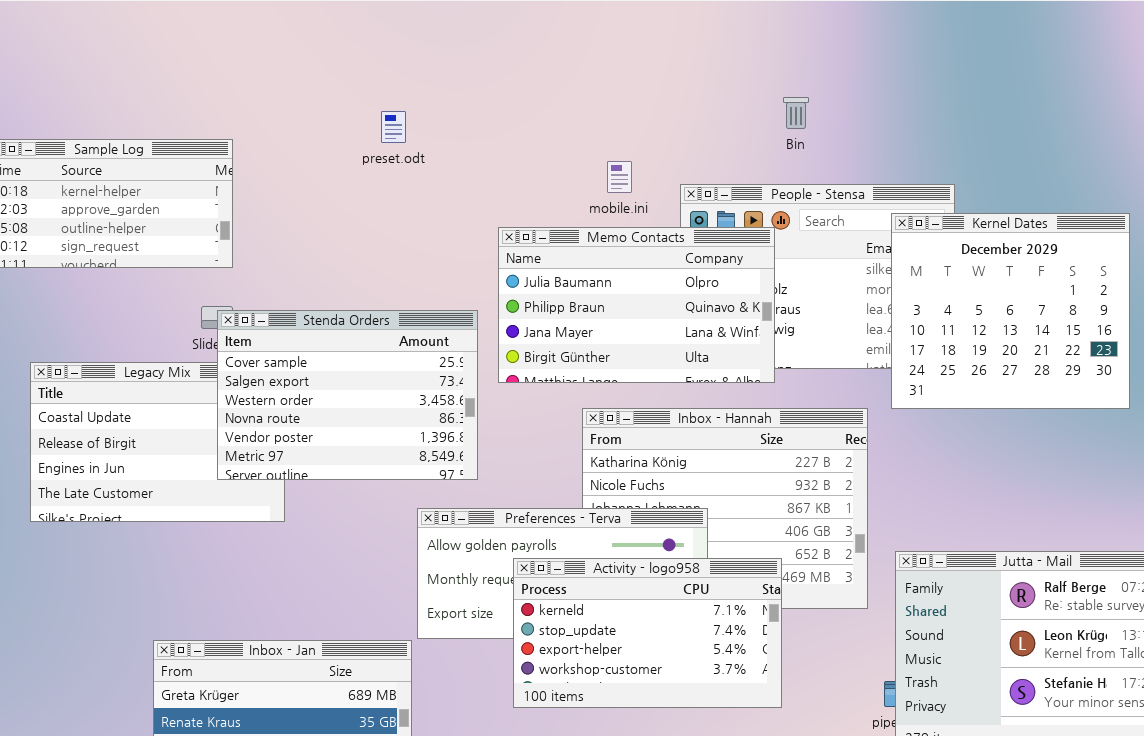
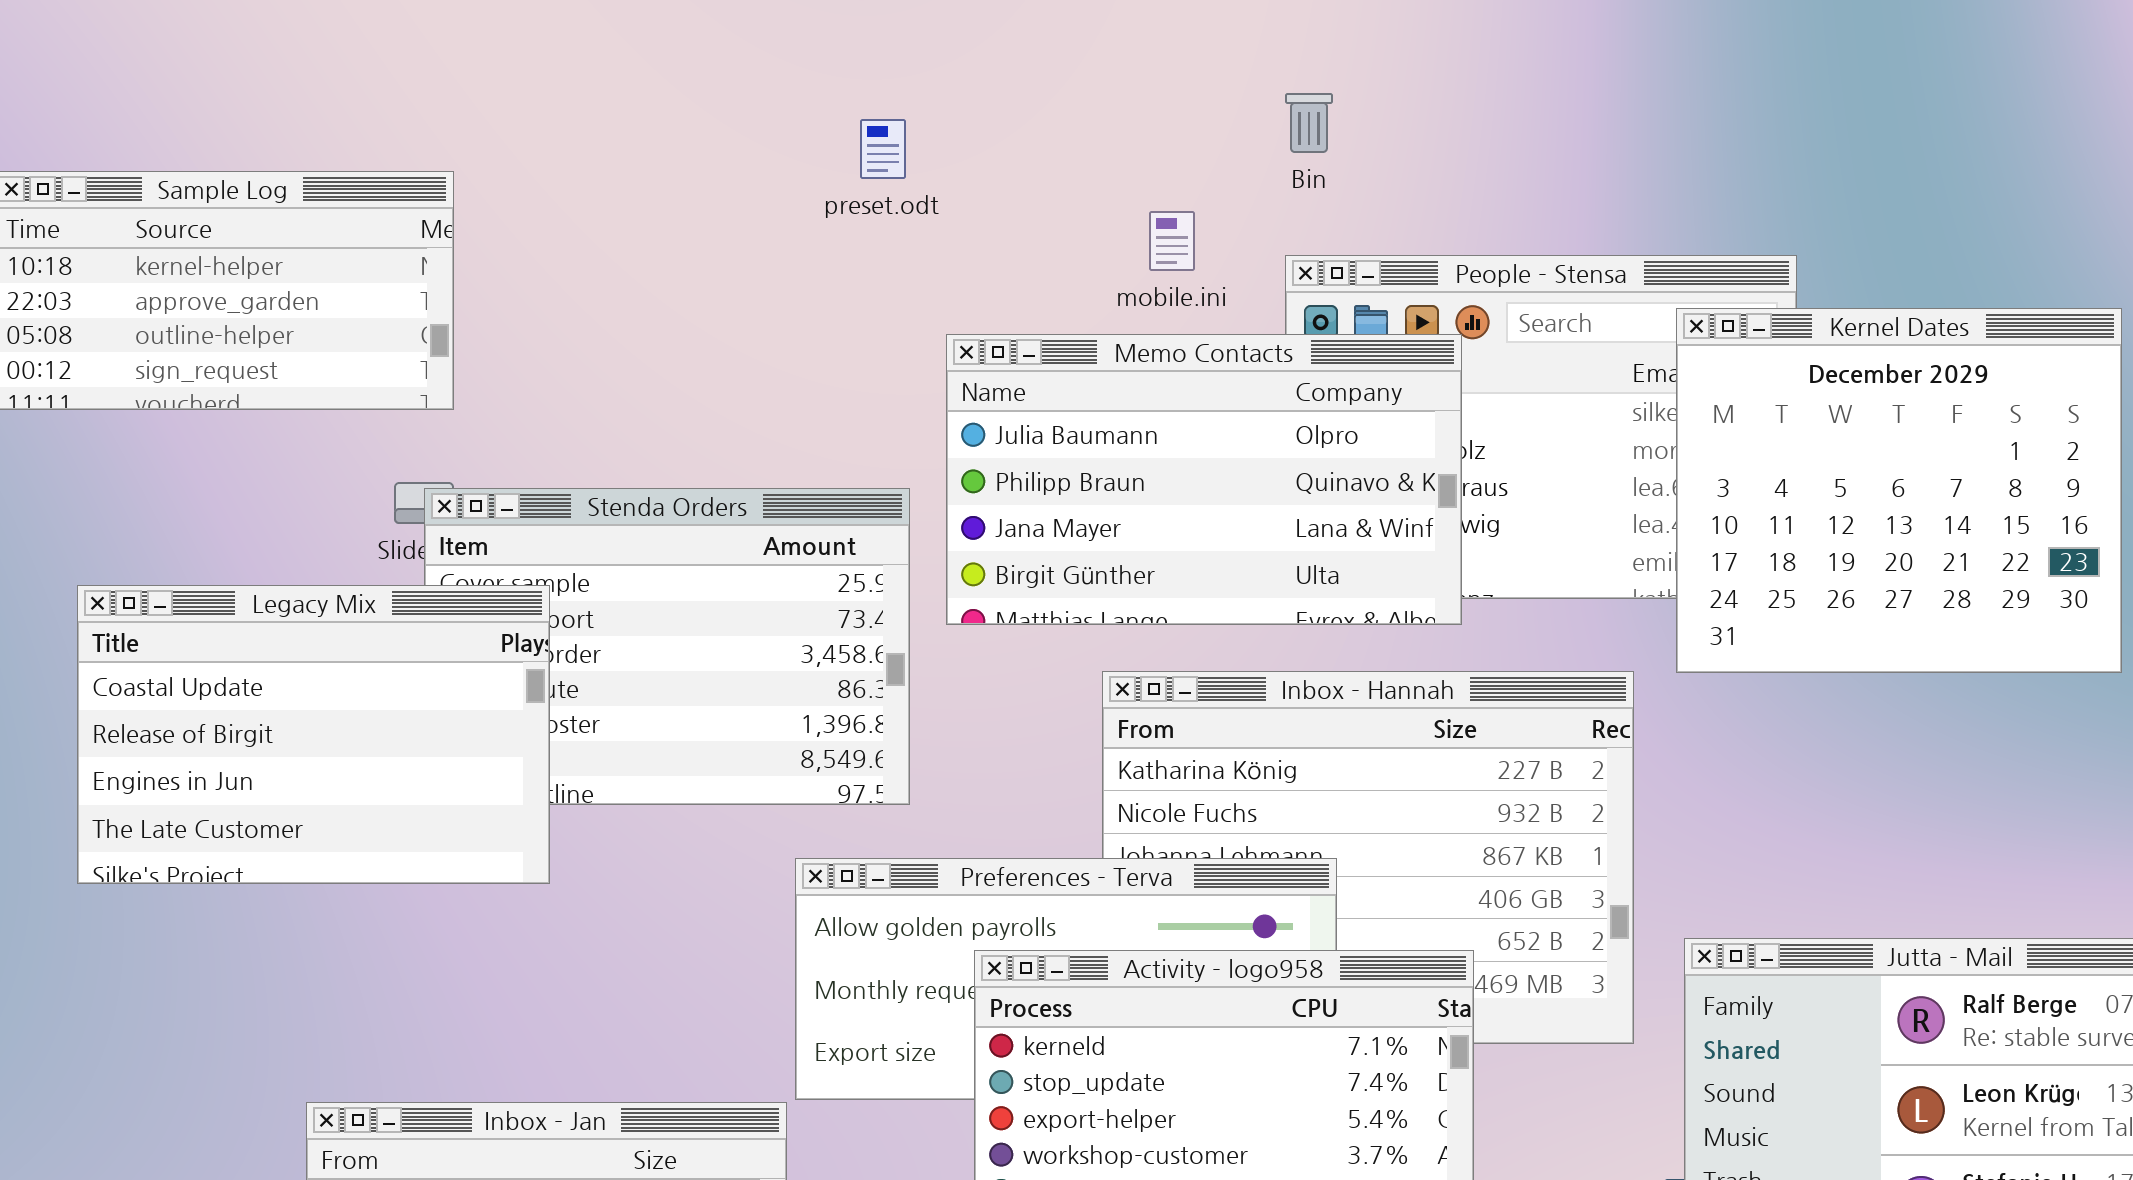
Bin: [783,97,809,129] -> [1285,93,1333,153], moved
preset.odt: [381,111,406,143] -> [860,119,906,179], moved
Legacy Mix: [30,362,285,522] -> [77,585,550,884], raised

